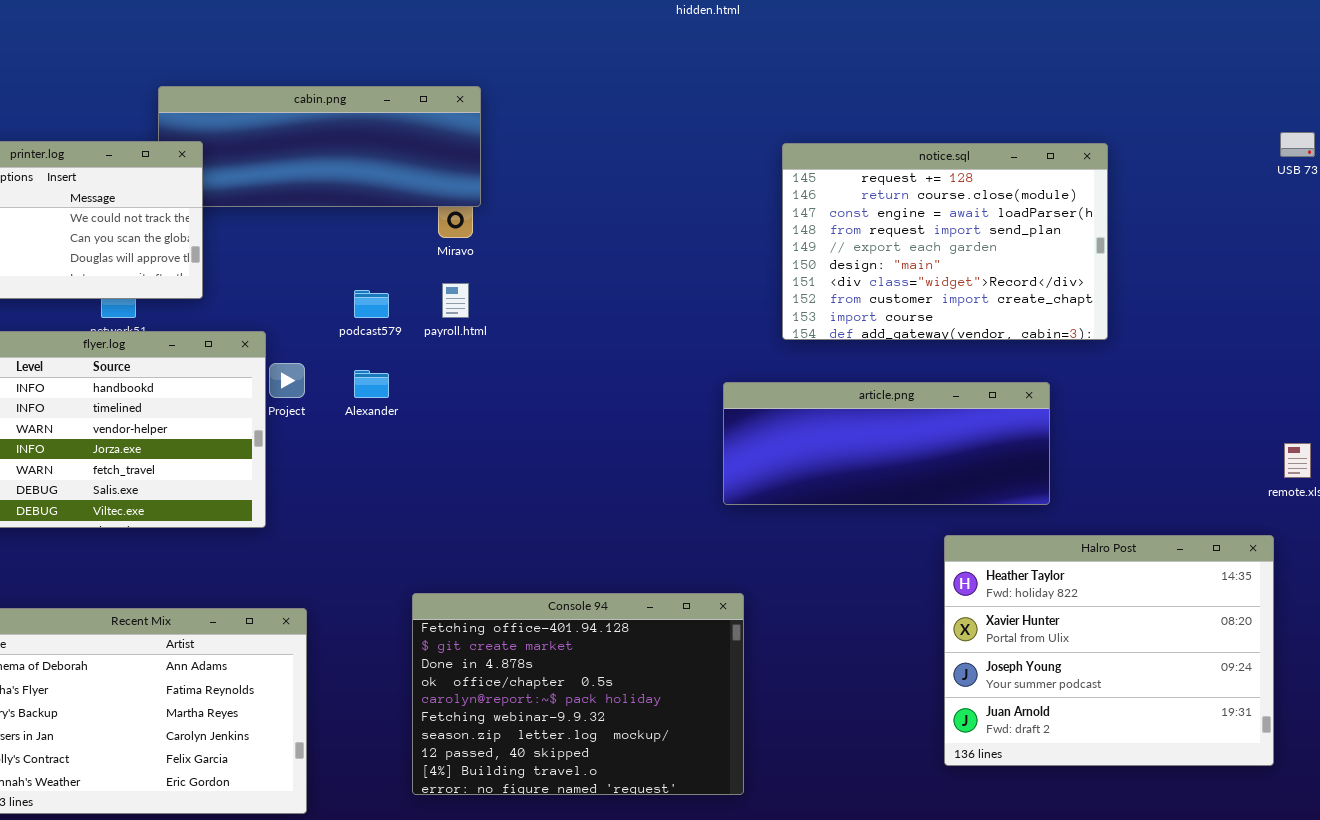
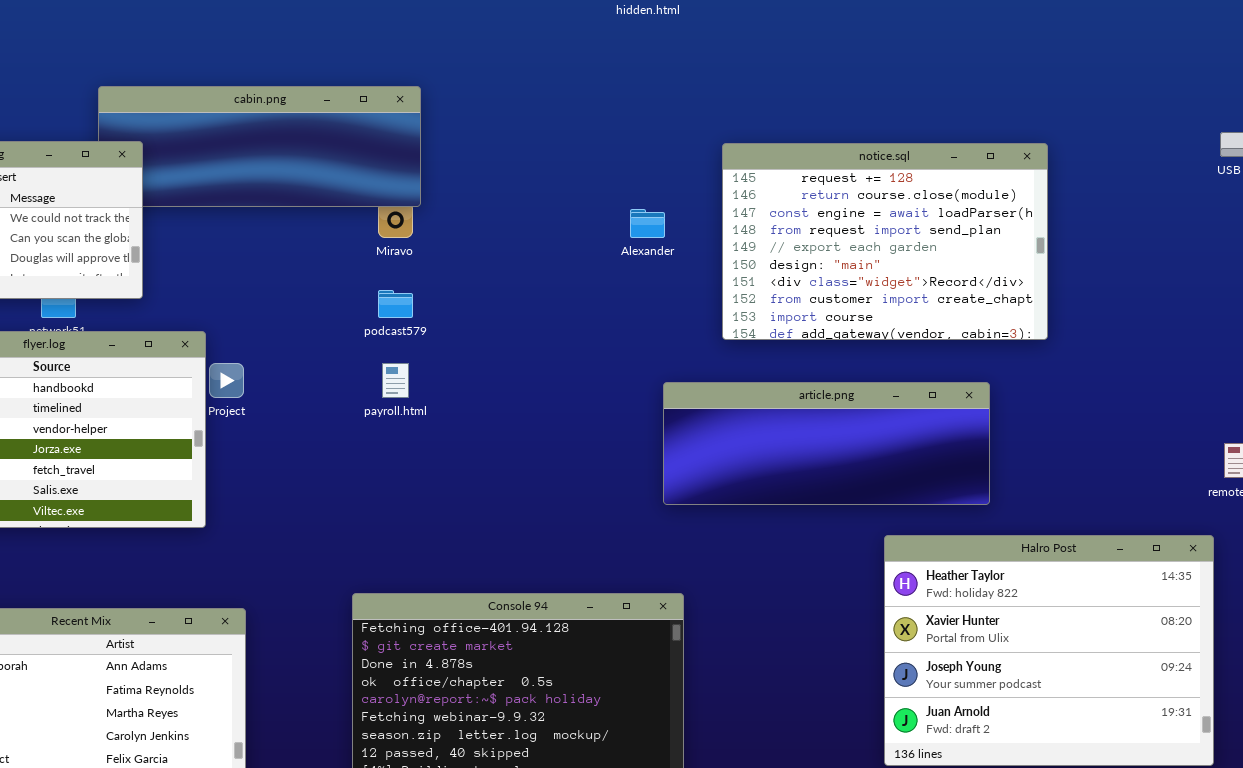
payroll.html: [442,283,469,318] -> [382,363,409,398], moved
podcast579: [354,290,389,318] -> [378,290,413,318], moved
Alexander: [354,370,389,398] -> [630,209,665,238], moved

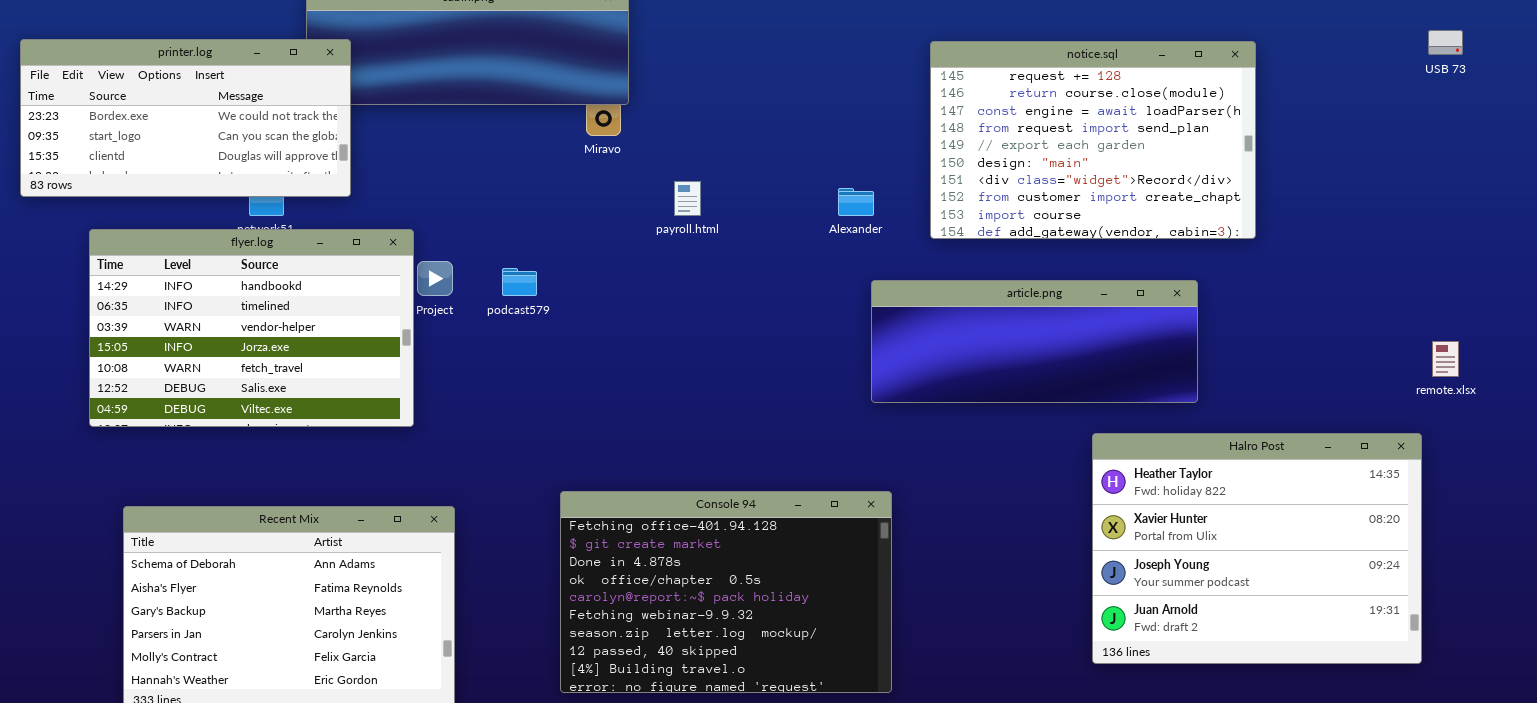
Alexander: [630,209,665,238] -> [838,188,874,216], moved
podcast579: [378,290,413,318] -> [502,268,537,296], moved
payroll.html: [382,363,409,398] -> [674,181,701,216], moved

